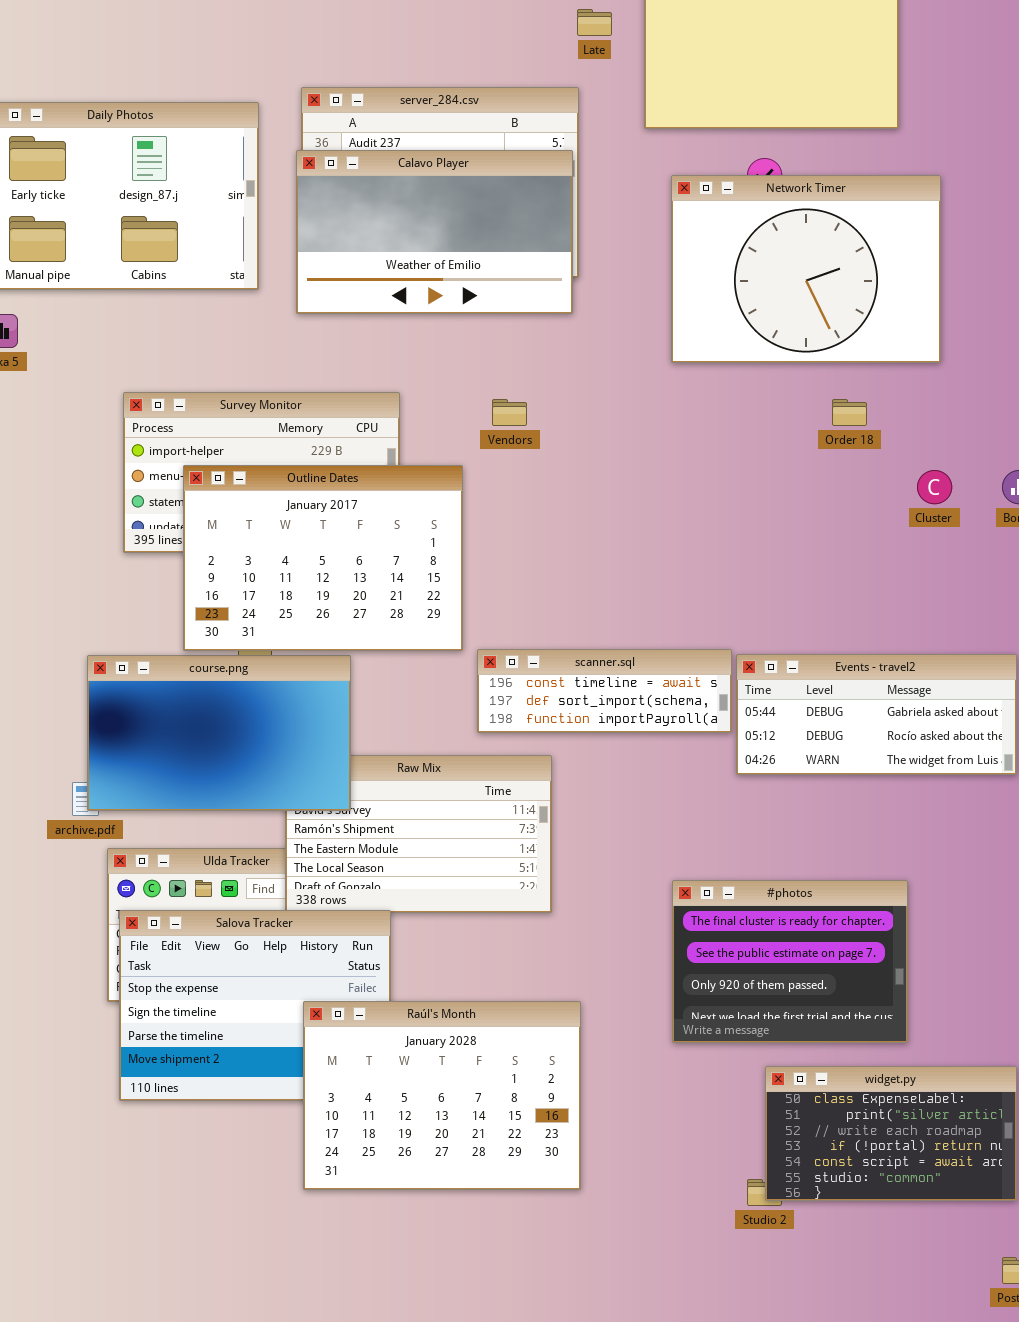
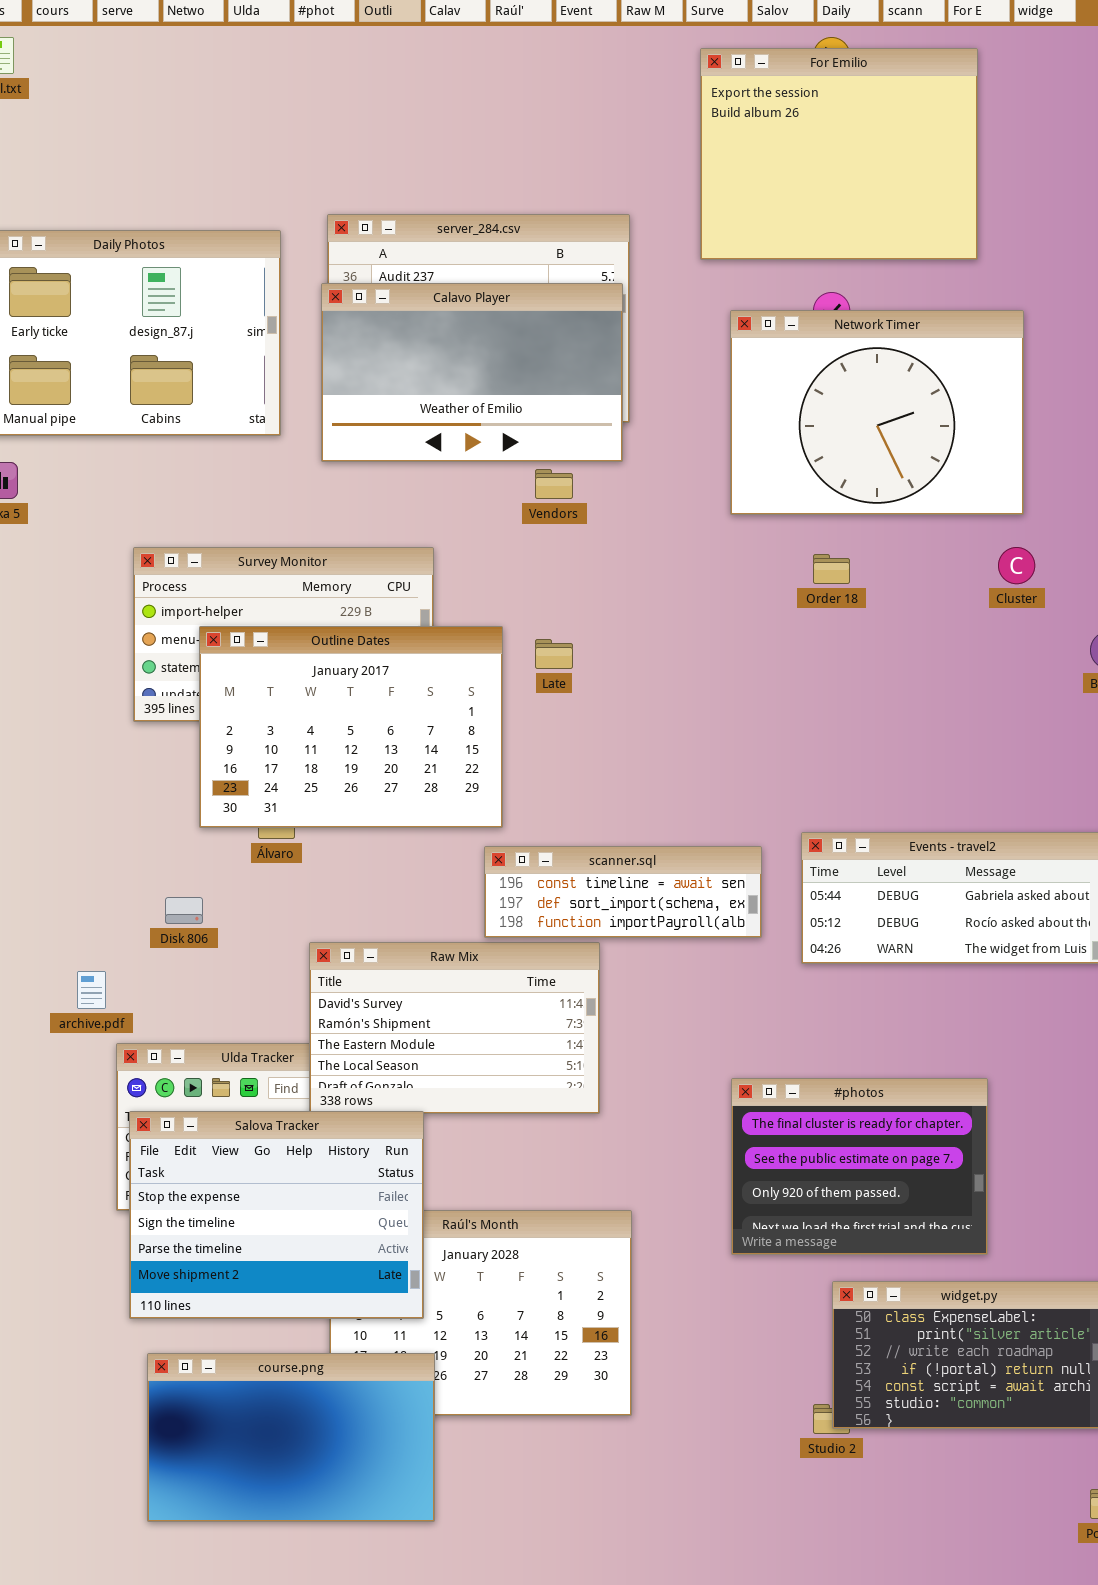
Late: [577,9,612,36] -> [535,639,573,669], moved
Vendors: [492,399,527,426] -> [535,469,573,499], moved
Order 18: [832,399,867,426] -> [813,554,850,584], moved
Cluster: [917,470,952,504] -> [998,547,1035,584], moved
scanner.sql: [477,649,732,733] -> [484,846,762,938], moved
course.png: [87,655,351,811] -> [147,1353,435,1522], moved
Salova Tracker: [119,910,391,1101] -> [129,1111,424,1319], raised

